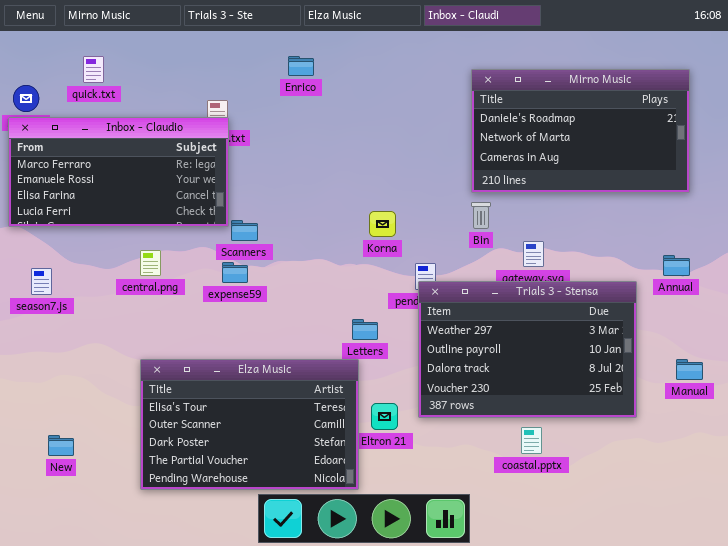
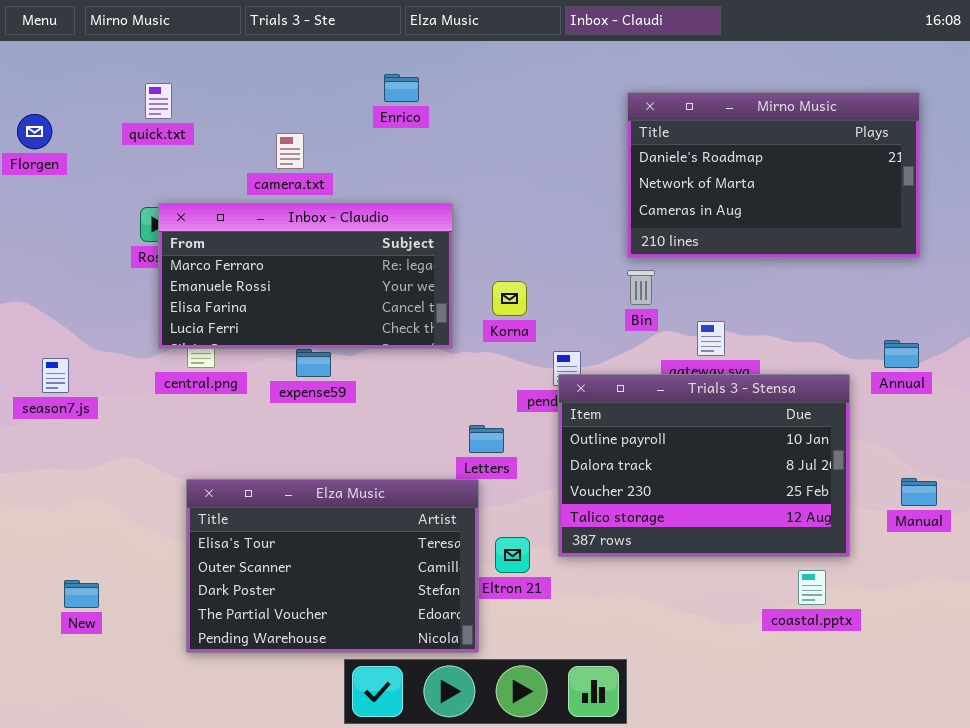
quick.txt: [83,56,104,83] -> [145,83,172,119], moved
Inbox - Claudio: [8,117,229,227] -> [158,203,453,349], moved
Trials 3 - Stensa: [418,281,637,418] -> [558,374,850,557], scrolled down 1 row
coastal.pptx: [521,427,542,454] -> [798,570,826,605], moved

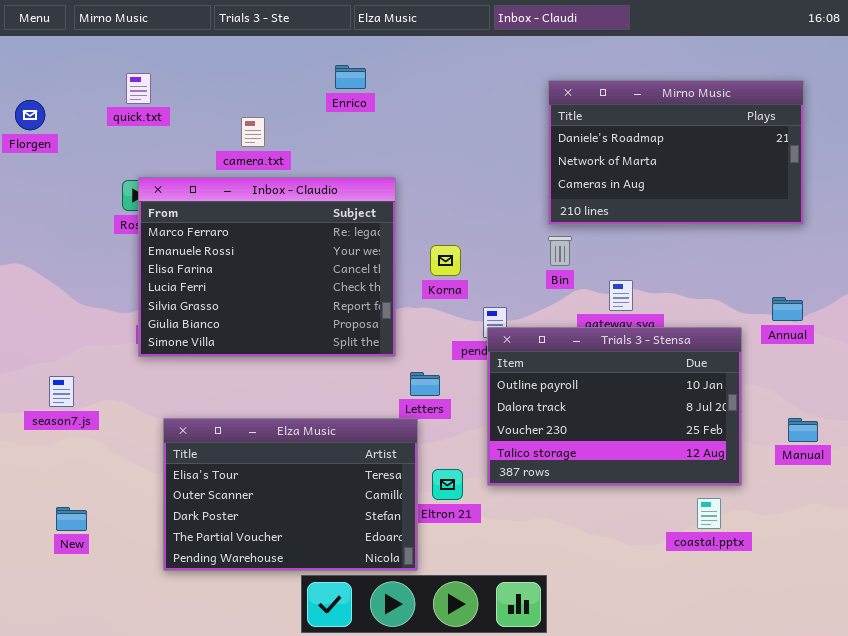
Inbox - Claudio: [158,203,453,349] -> [138,177,396,357], resized
season7.js: [42,358,69,393] -> [49,376,74,407], moved

